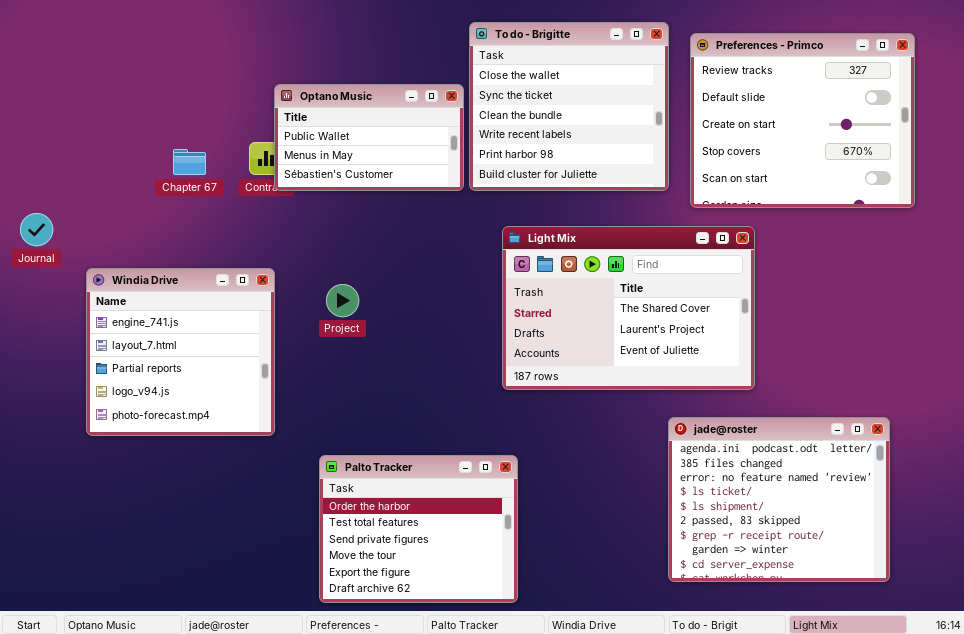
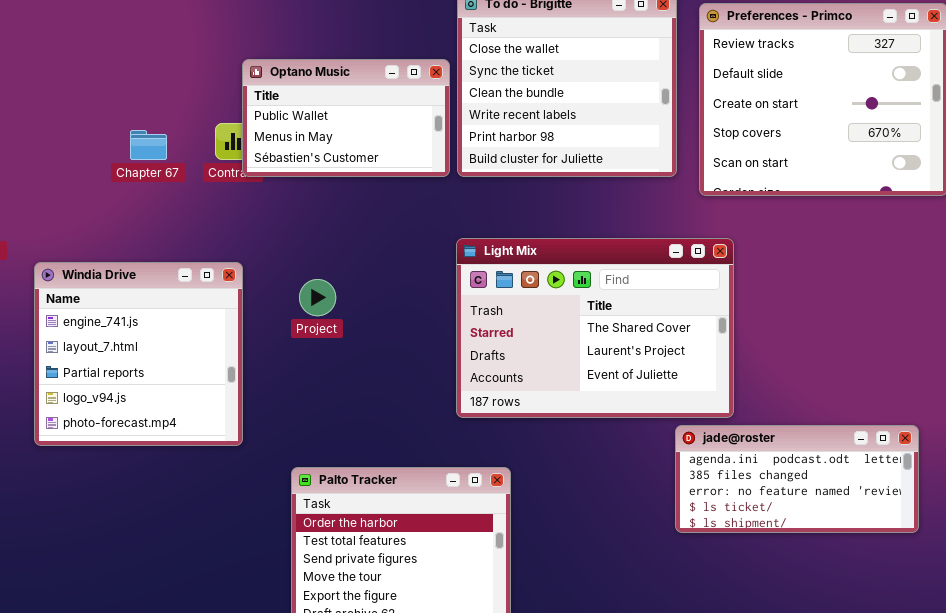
Light Mix: [502,226,755,390] -> [456,238,734,418], moved
jade@roster: [668,417,890,582] -> [675,425,919,533], resized

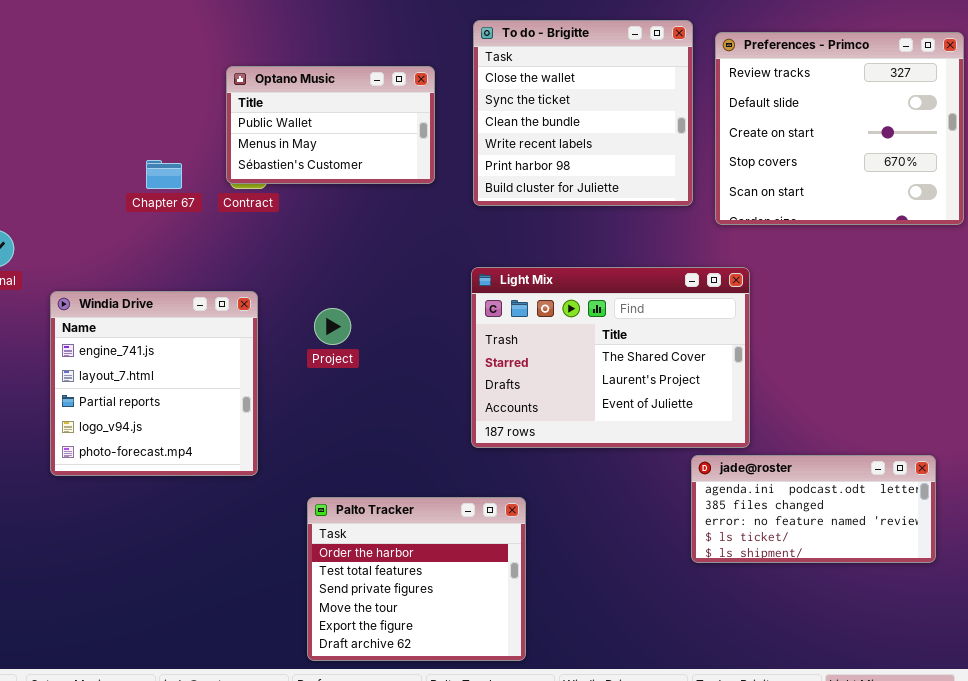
Optano Music: [242,59,450,177] -> [226,66,435,184], moved

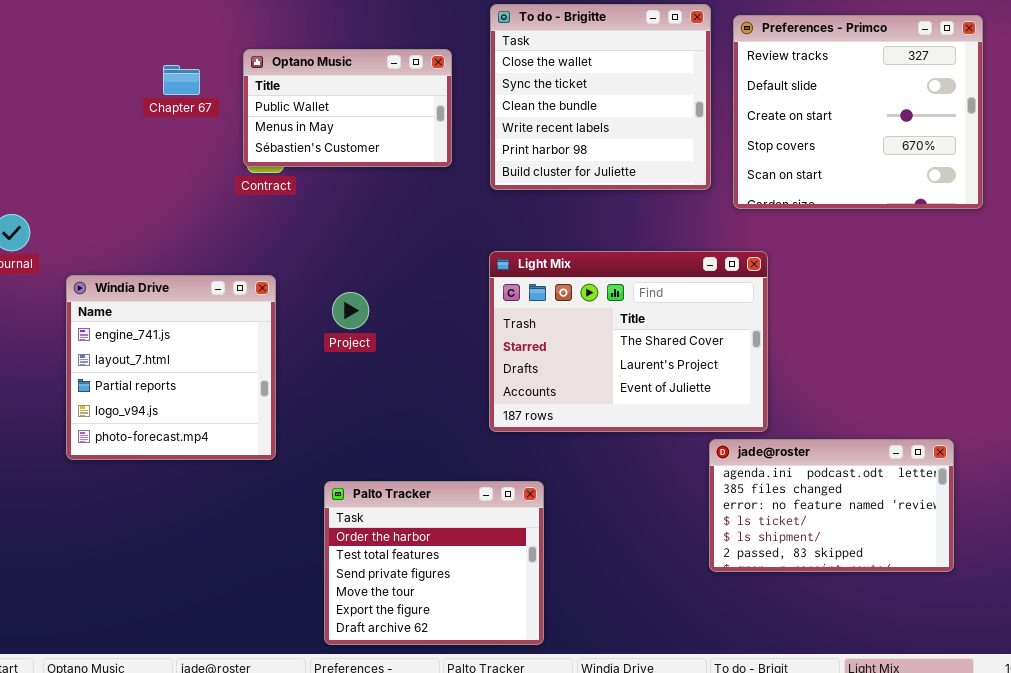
Chapter 67: [146,160,182,189] -> [163,65,200,95], moved
jade@roster: [691,455,936,563] -> [709,439,954,572], resized

